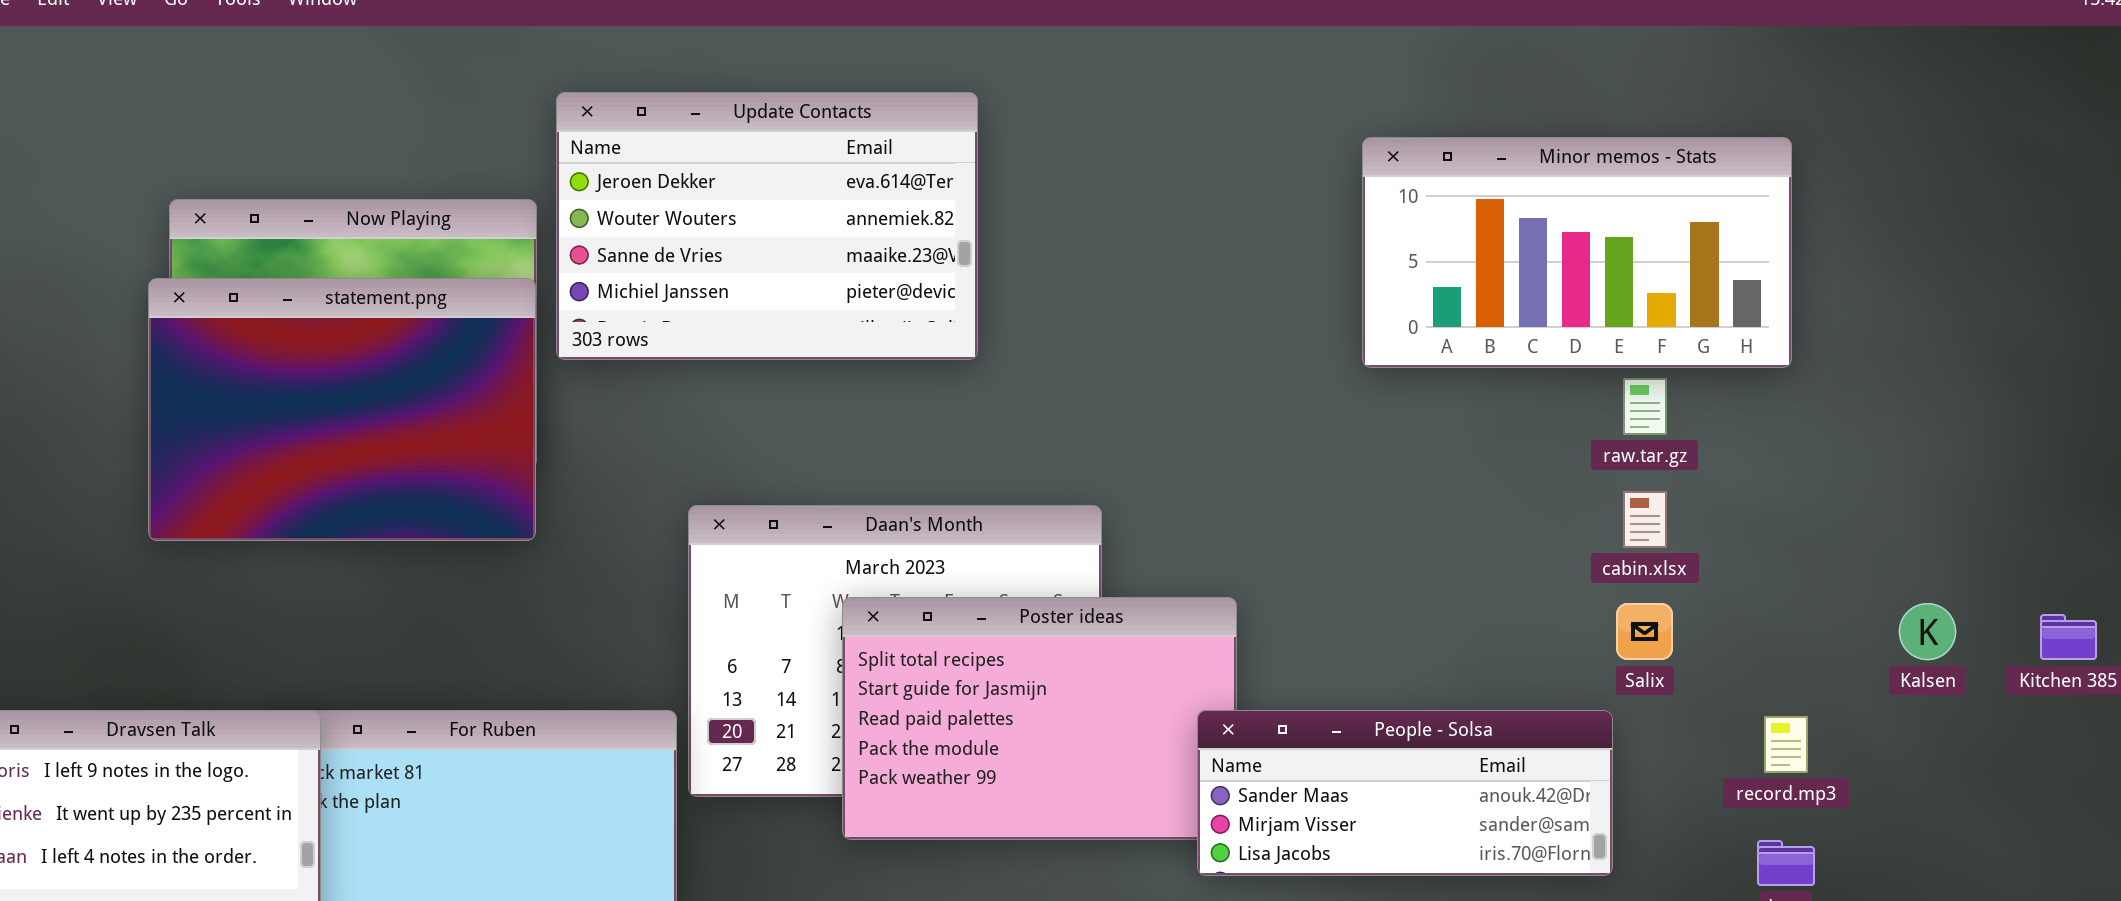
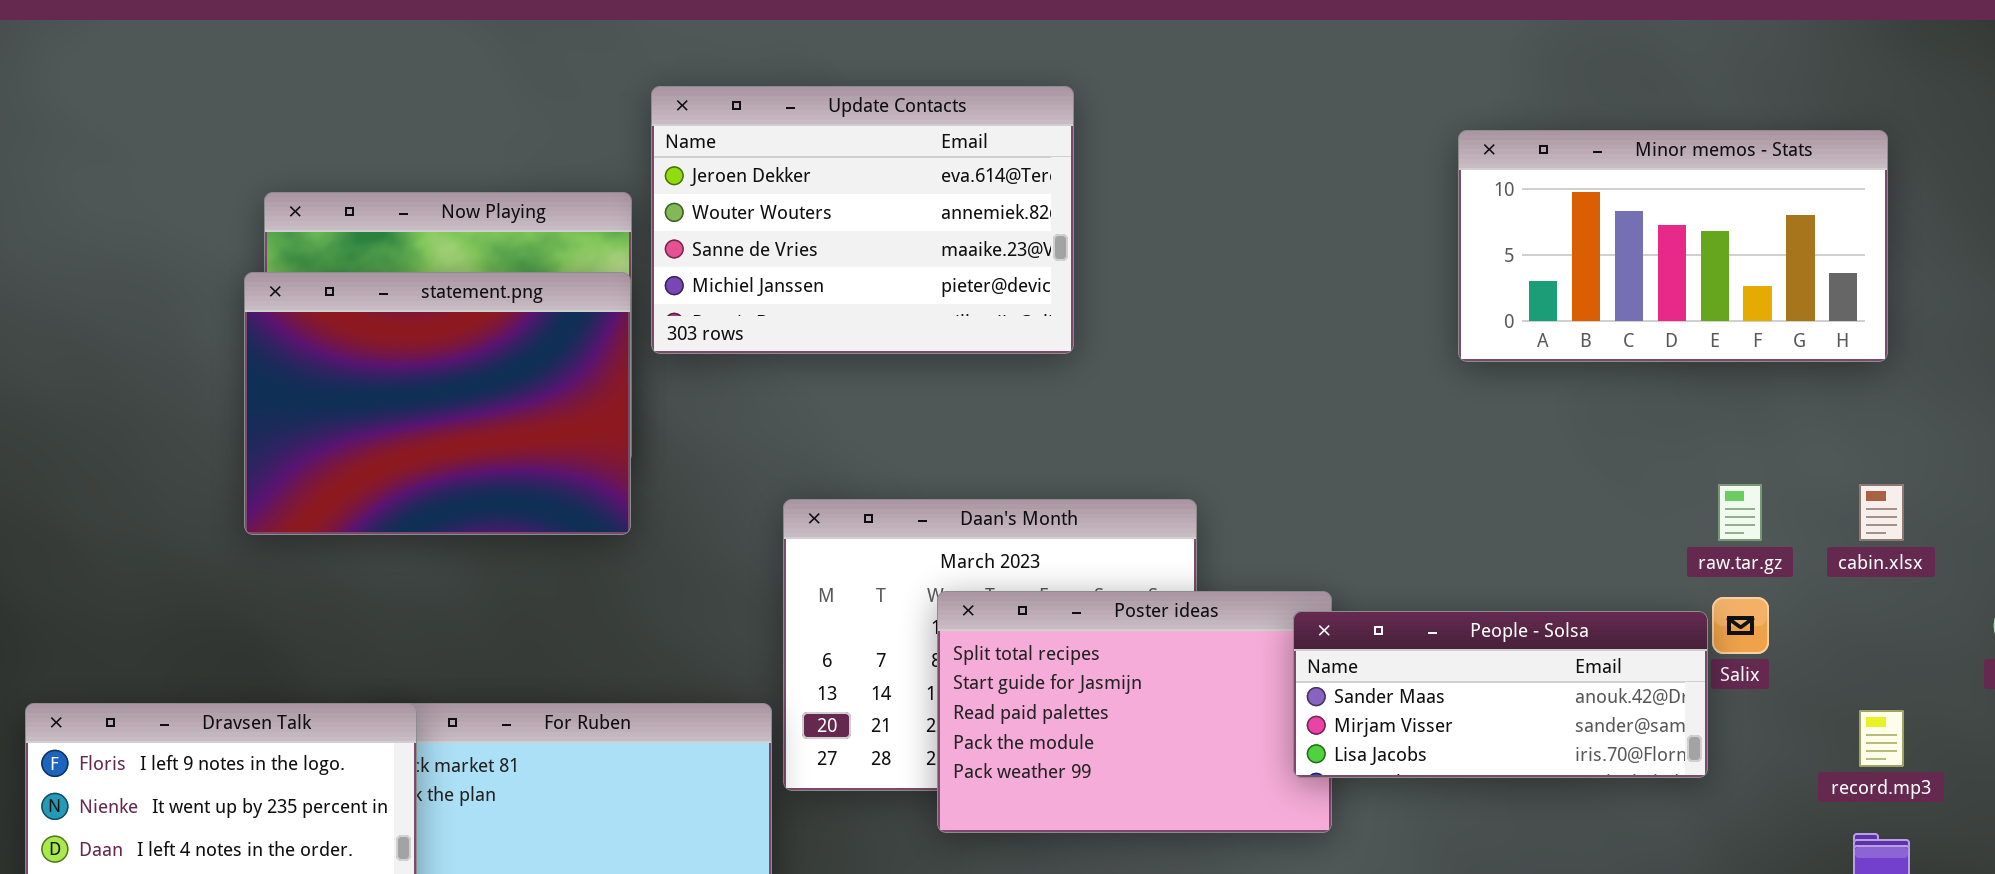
raw.tar.gz: [1623,378,1667,435] -> [1718,484,1762,541], moved
cabin.xlsx: [1623,491,1667,548] -> [1859,484,1904,541], moved
People - Solsa: [1197,710,1613,876] -> [1293,611,1708,778], moved

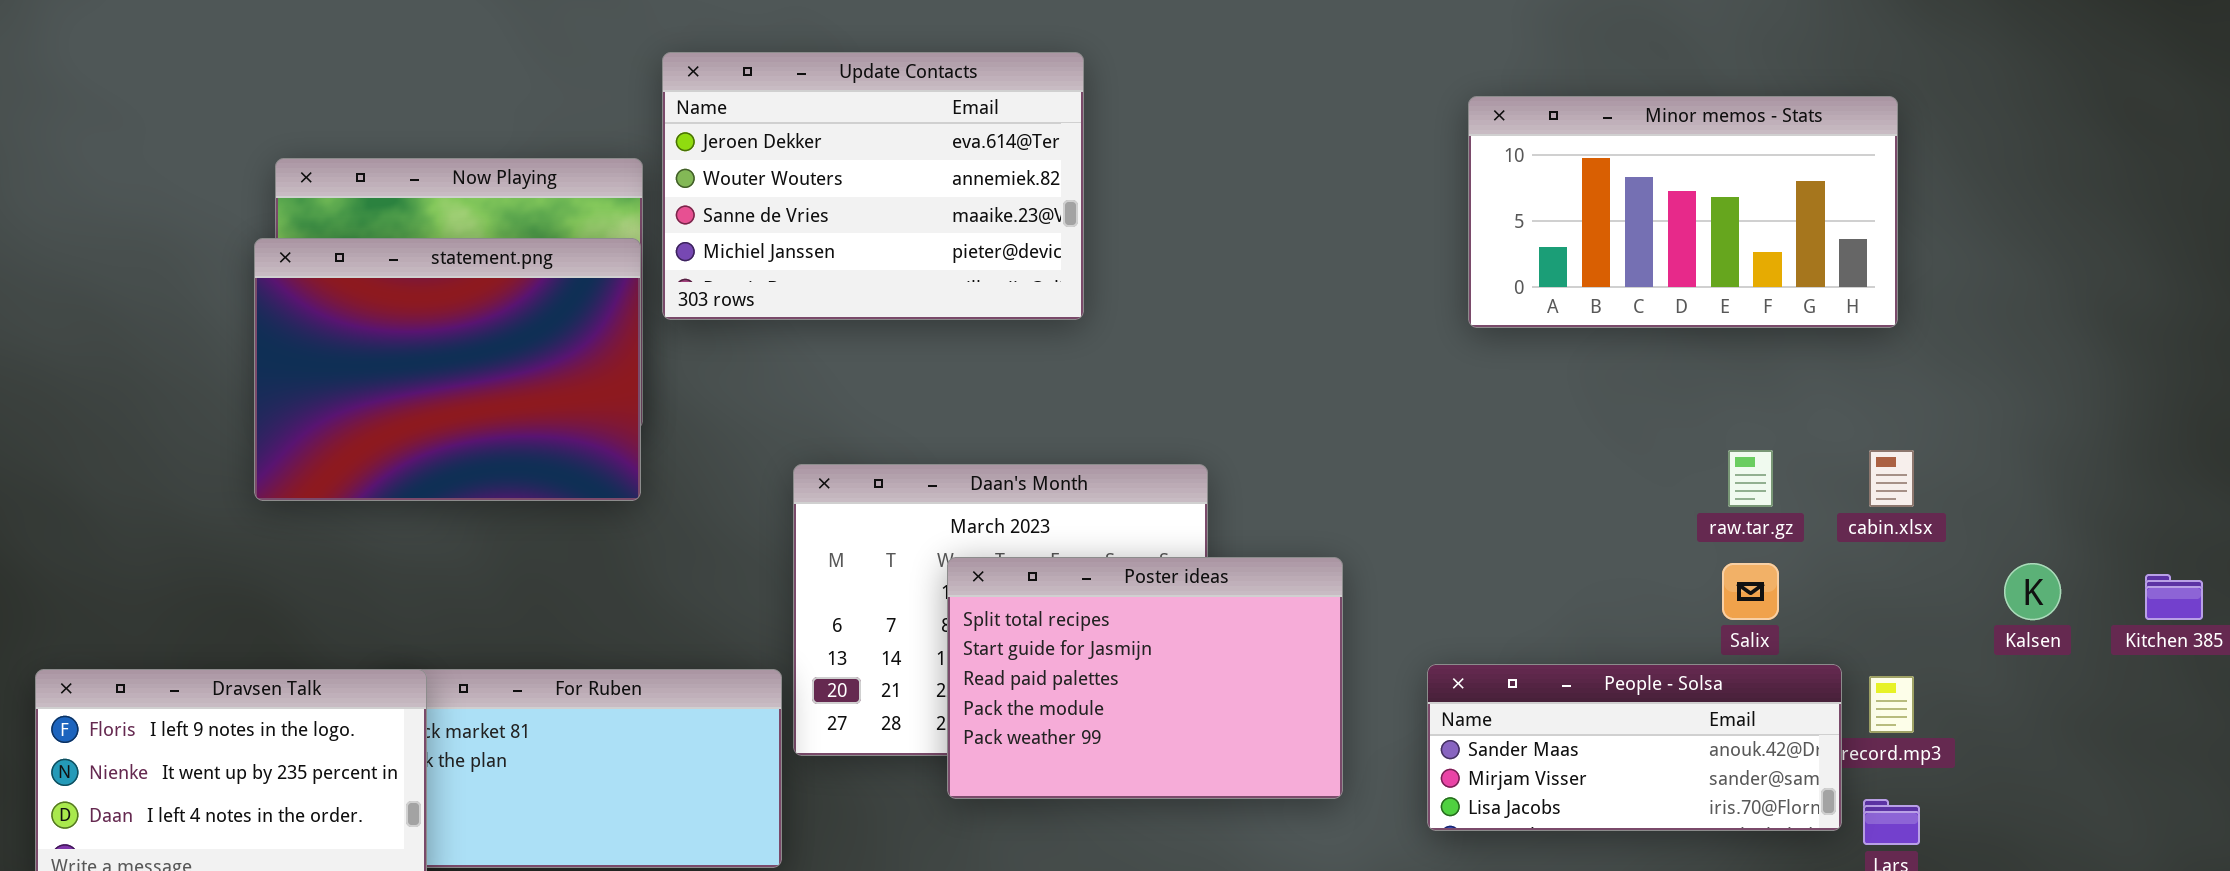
People - Solsa: [1293,611,1708,778] -> [1427,664,1842,831], moved

